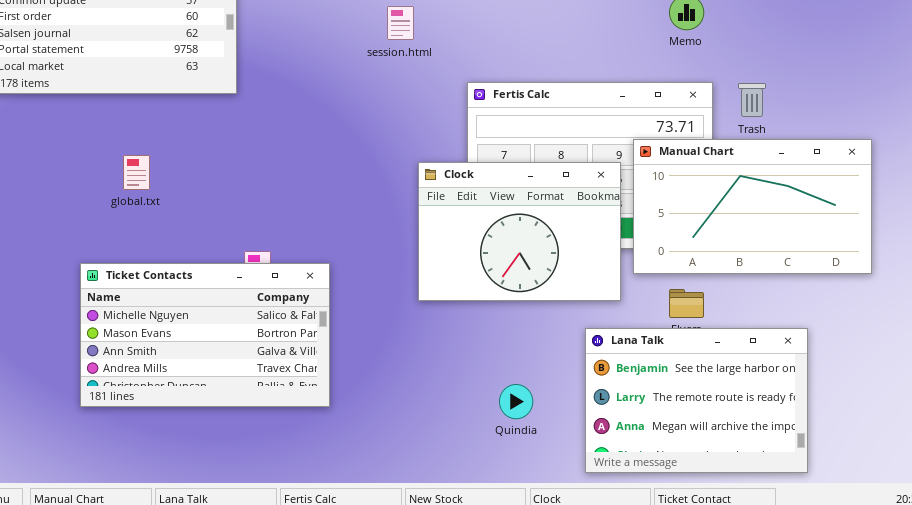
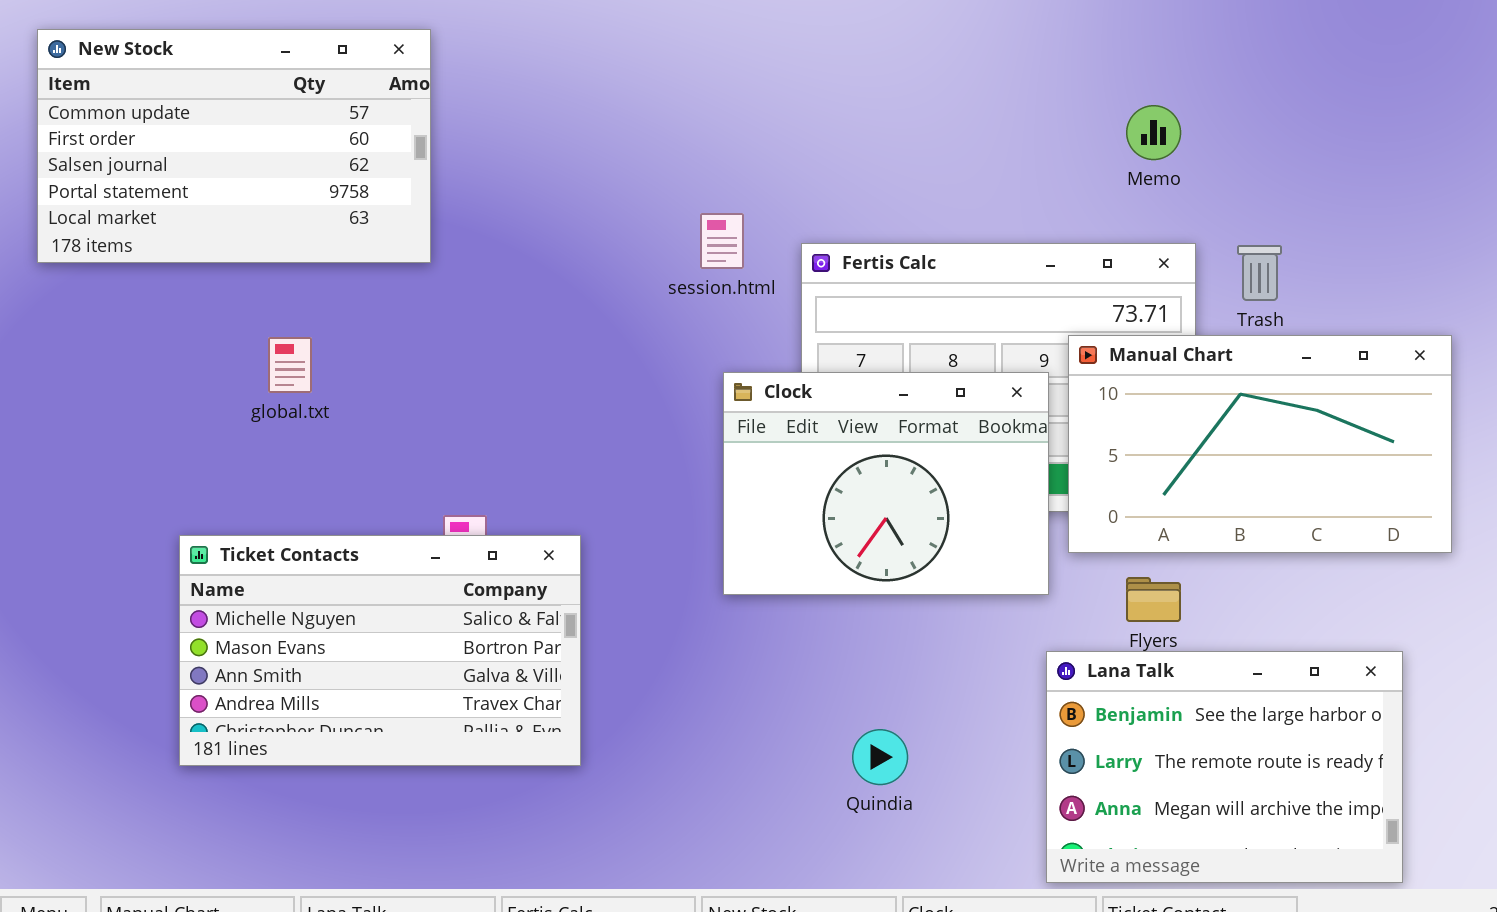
session.html: [387,6,414,40] -> [700,213,744,269], moved
global.txt: [123,155,150,190] -> [268,337,312,393], moved
Lana Talk: [585,328,808,473] -> [1046,651,1403,883], moved

